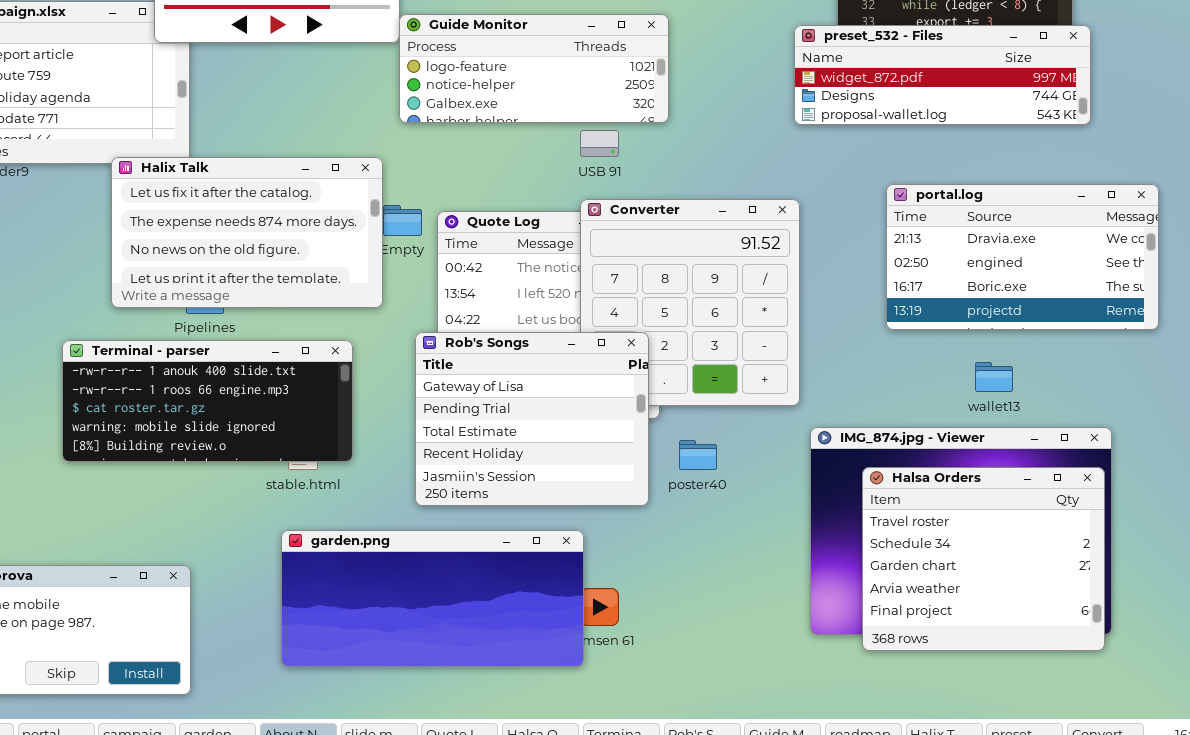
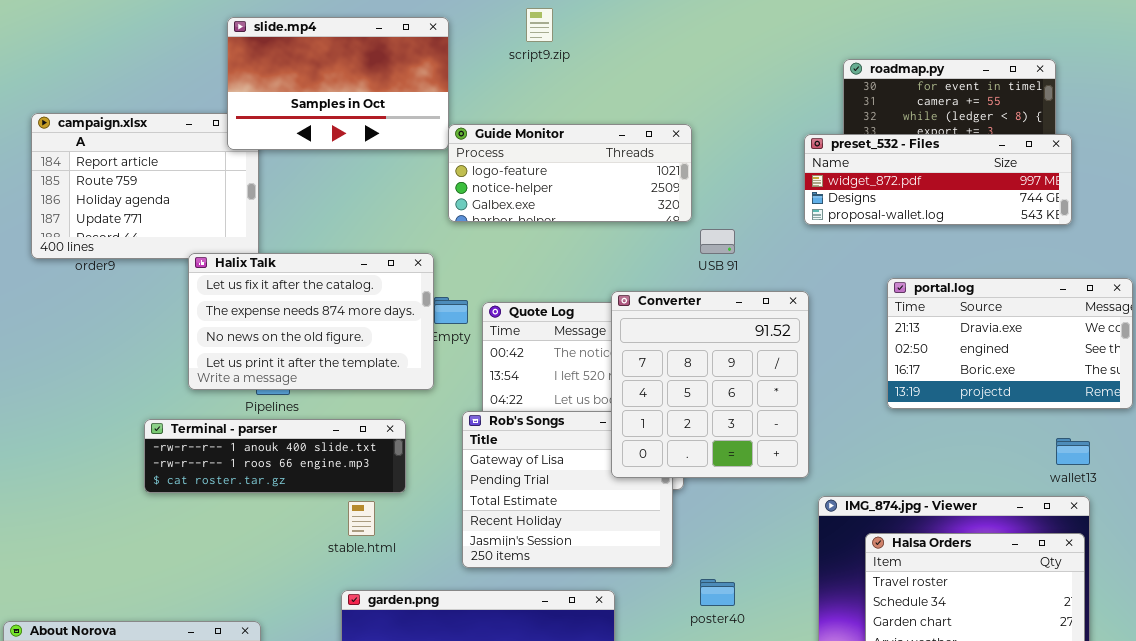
USB 91: [580,130,619,157] -> [700,229,735,254], moved
Converter: [580,199,800,406] -> [611,291,809,478], raised
Terminal - parser: [62,340,353,462] -> [144,419,406,493], resized
wallet13: [975,362,1013,392] -> [1056,438,1090,465], moved
poster40: [679,440,717,470] -> [700,579,735,606], moved

